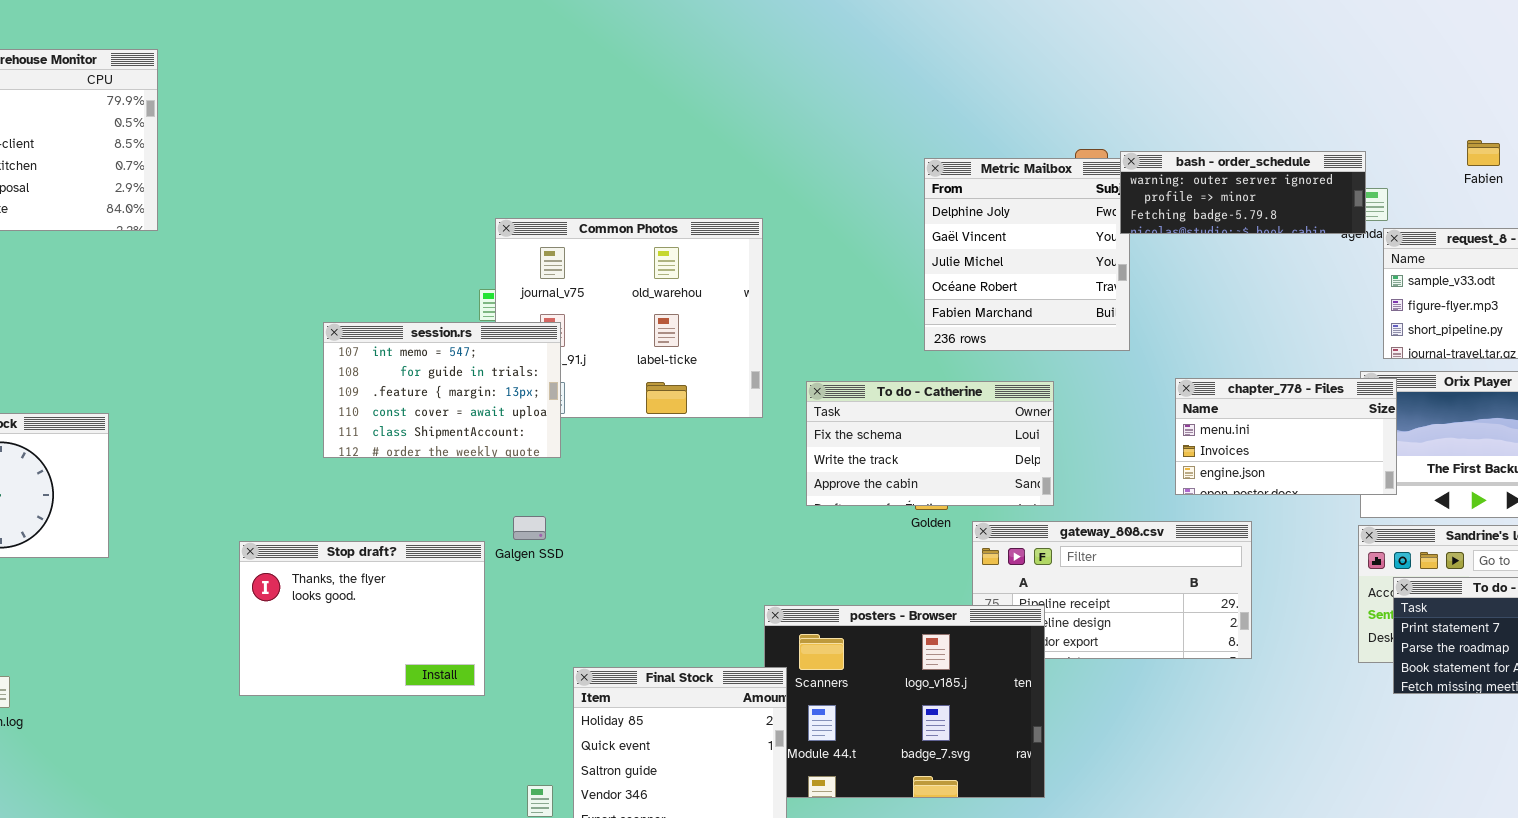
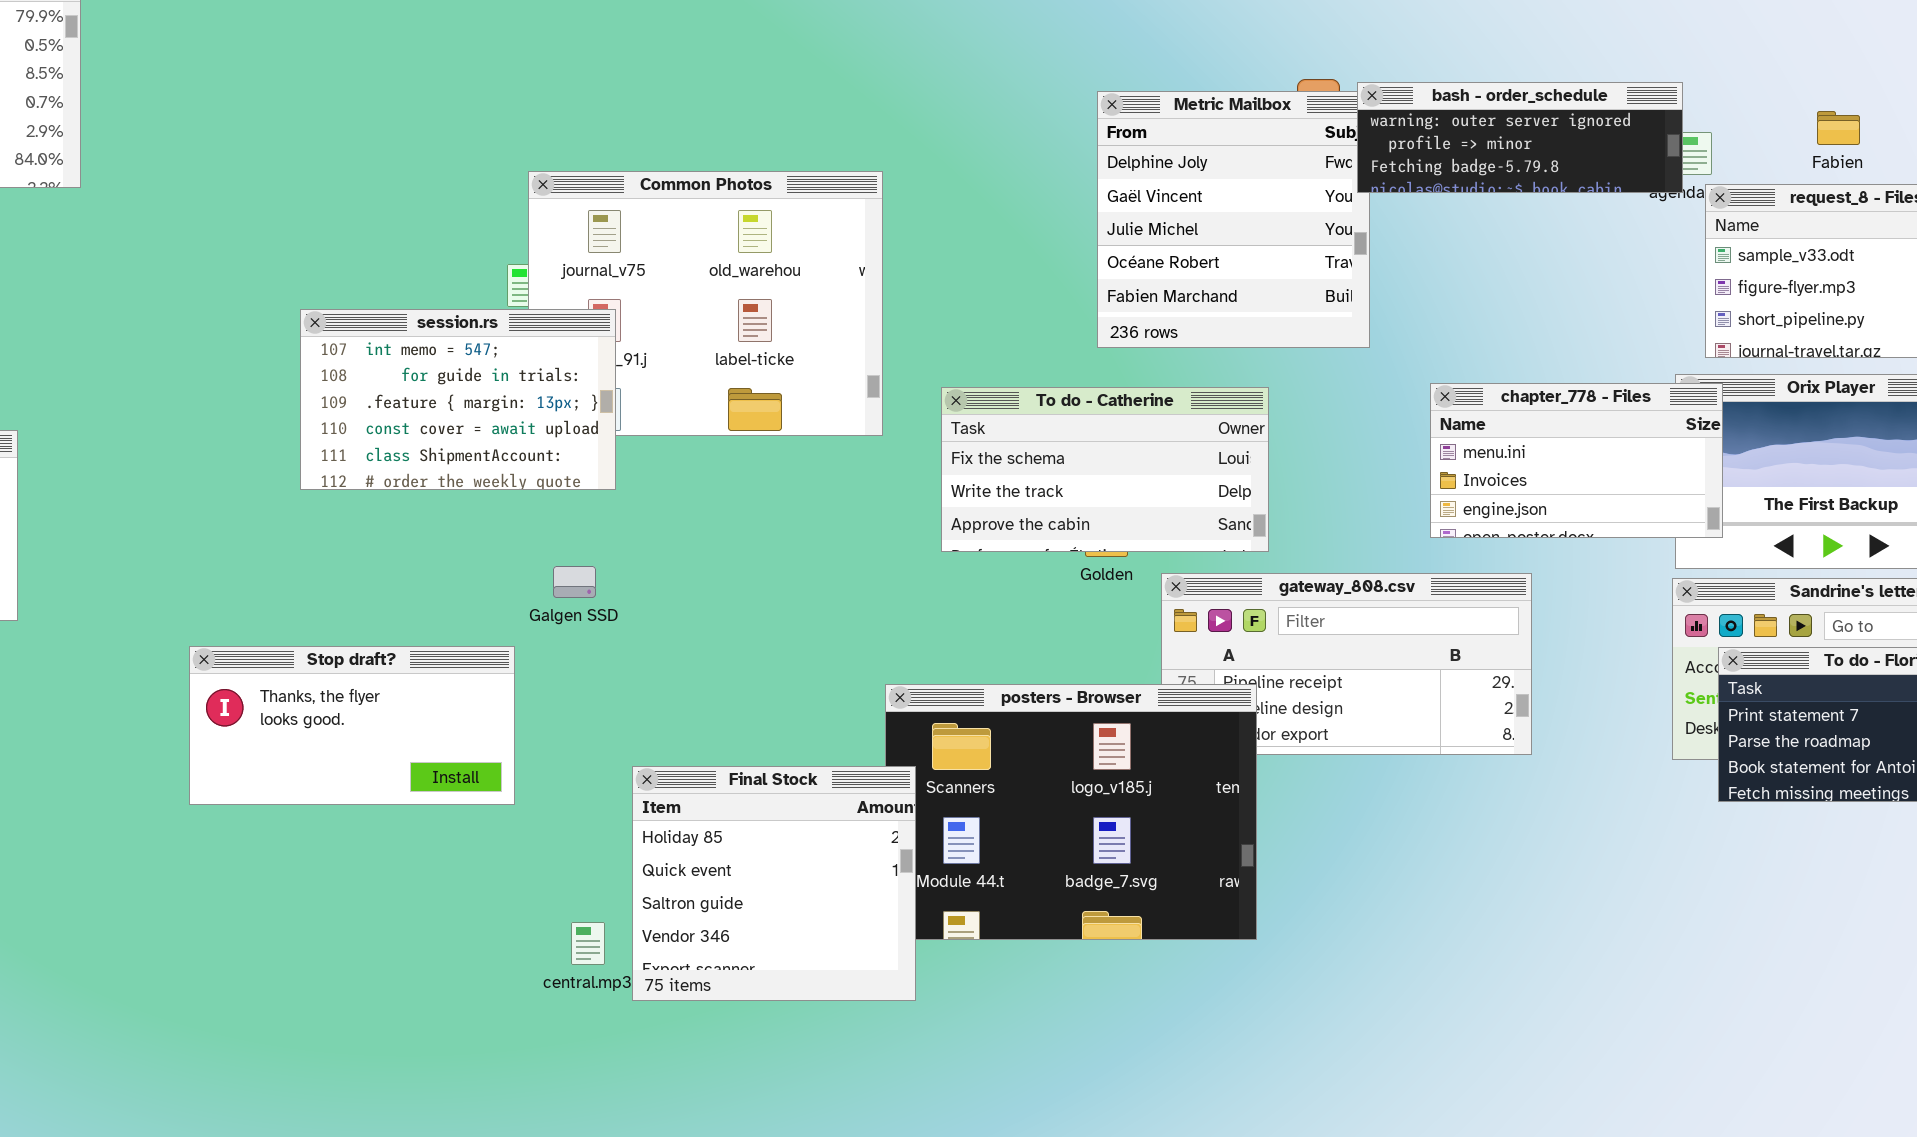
Fabien: [1467,140,1500,166] -> [1817,111,1860,145], moved
Stop draft?: [239,541,485,696] -> [189,646,515,805], resized

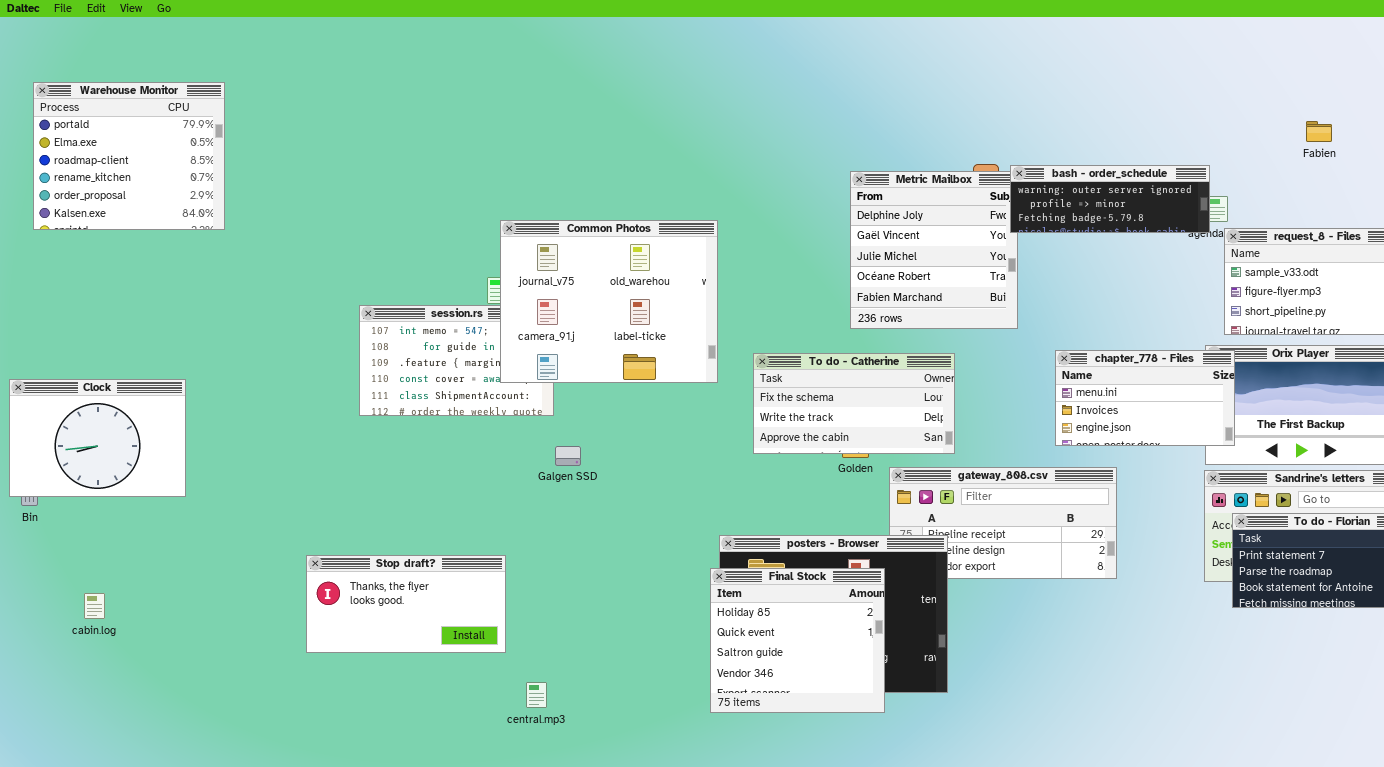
Fabien: [1817,111,1860,145] -> [1306,121,1332,142], moved
Common Photos: [528,171,883,436] -> [500,220,718,383], raised
Galgen SSD: [553,566,596,598] -> [555,446,581,466], moved
Stop draft?: [189,646,515,805] -> [306,555,506,653], moved
Final Stock: [632,766,916,1001] -> [710,568,885,713], moved

